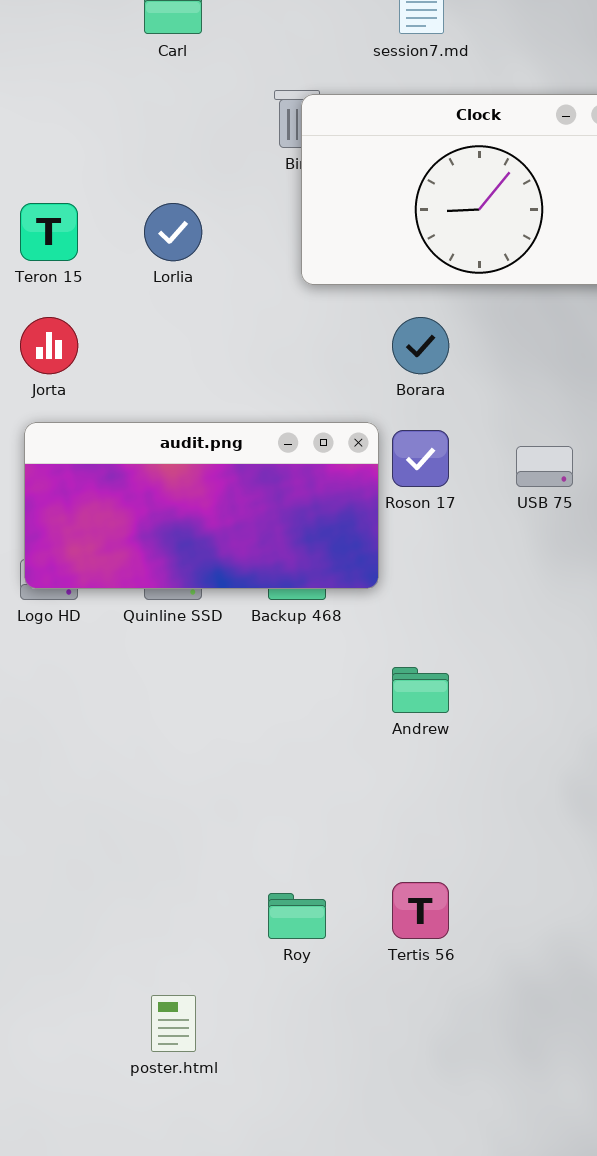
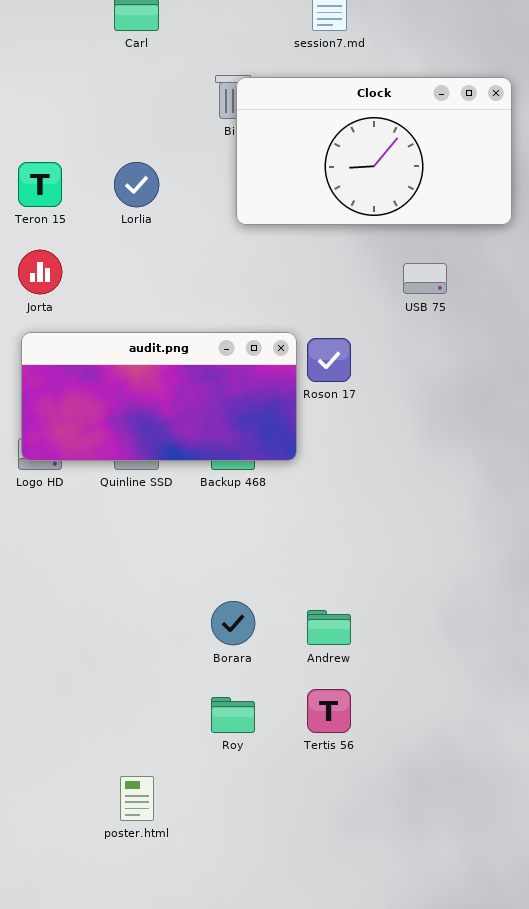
Borara: [392,317,449,374] -> [211,601,255,645], moved
USB 75: [516,446,573,487] -> [403,263,447,294], moved
Andrew: [392,667,449,713] -> [307,610,351,645], moved

